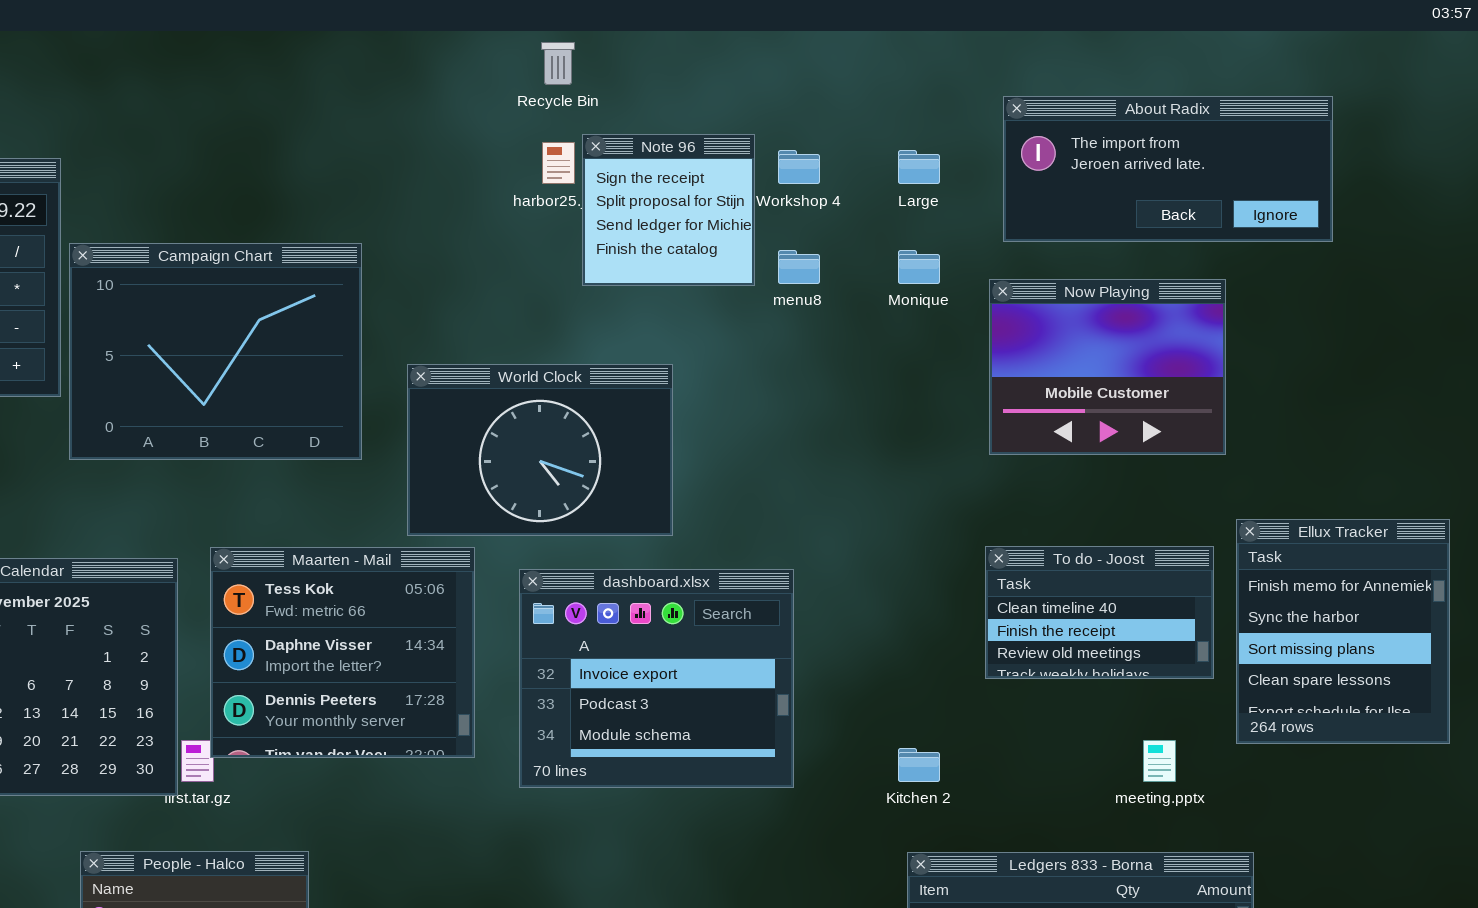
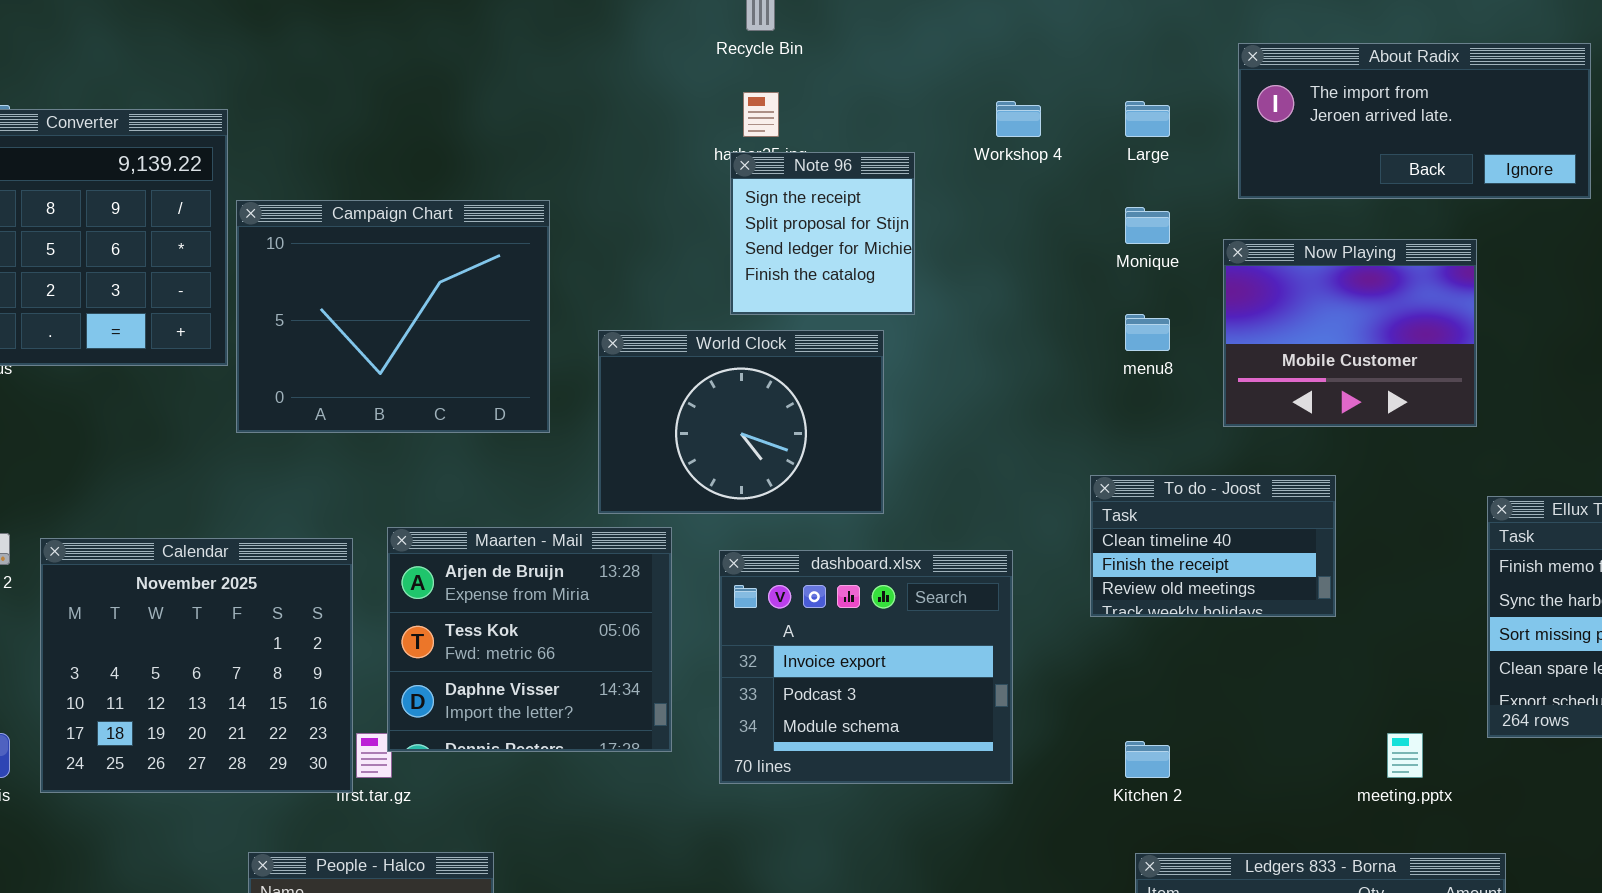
Note 96: [582,134,755,286] -> [730,152,915,315], moved
menu8: [778,250,820,284] -> [1125,314,1170,351], moved
To do - Joost: [985,546,1214,679] -> [1090,475,1336,617], moved
Maarten - Mail: [210,547,475,758] -> [387,527,672,752], scrolled up 1 row

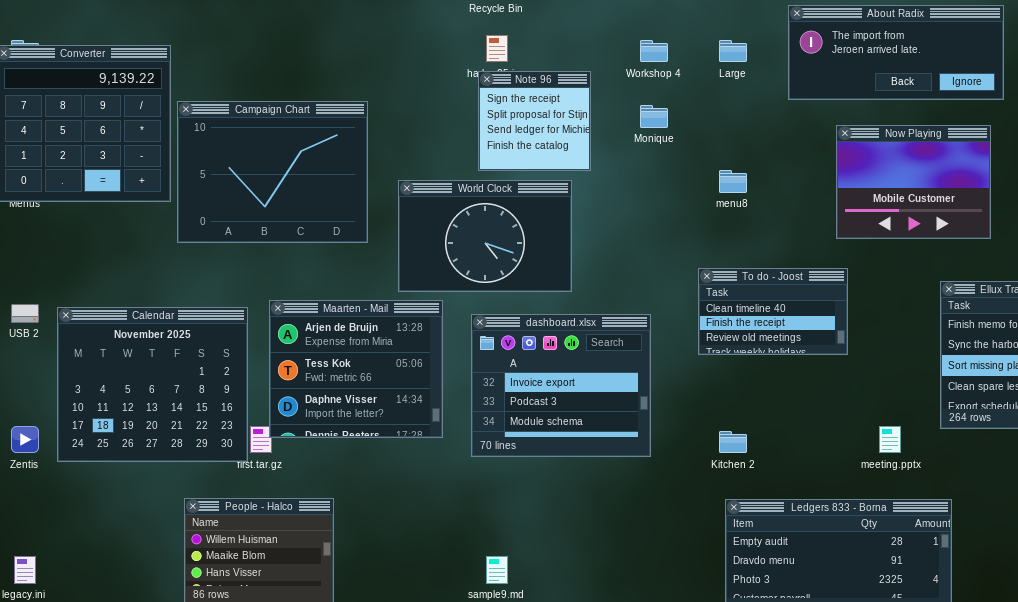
Monique: [1125,207,1170,244] -> [640,105,668,128], moved
Now Playing: [1223,239,1477,427] -> [836,125,991,239], moved

